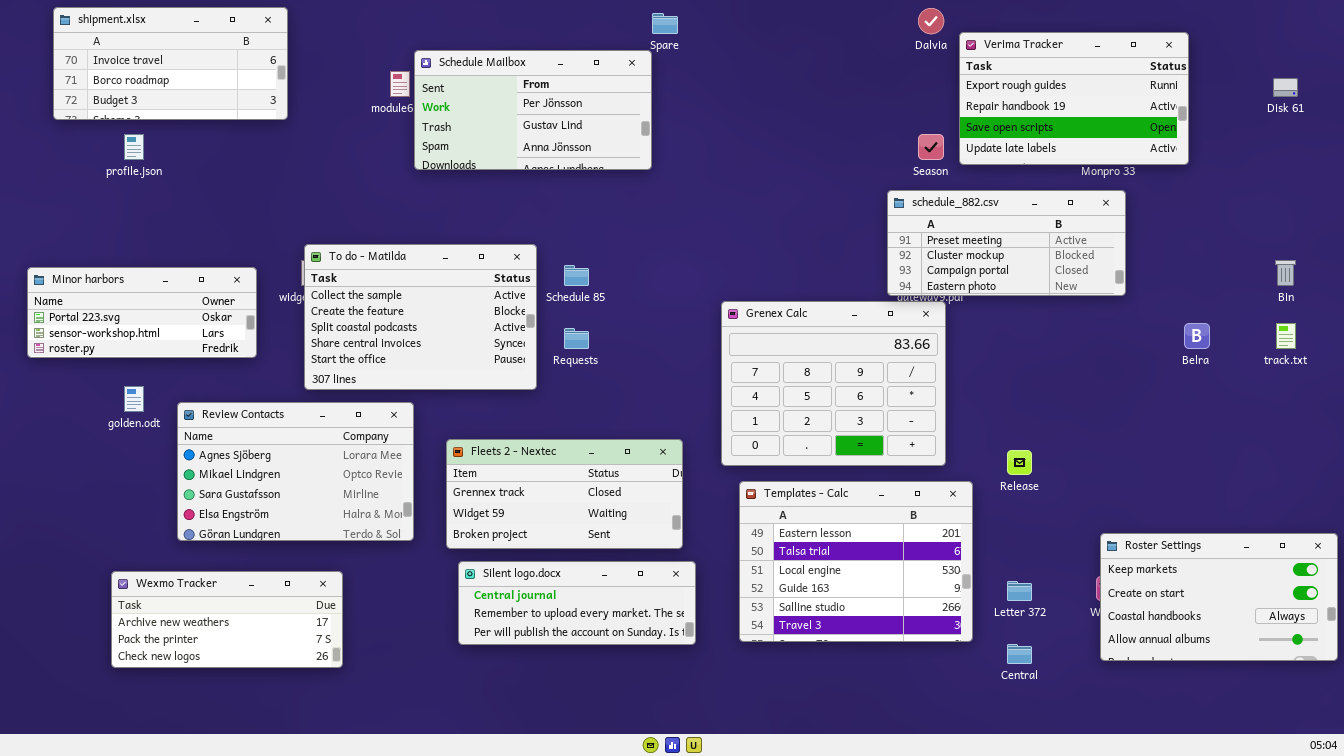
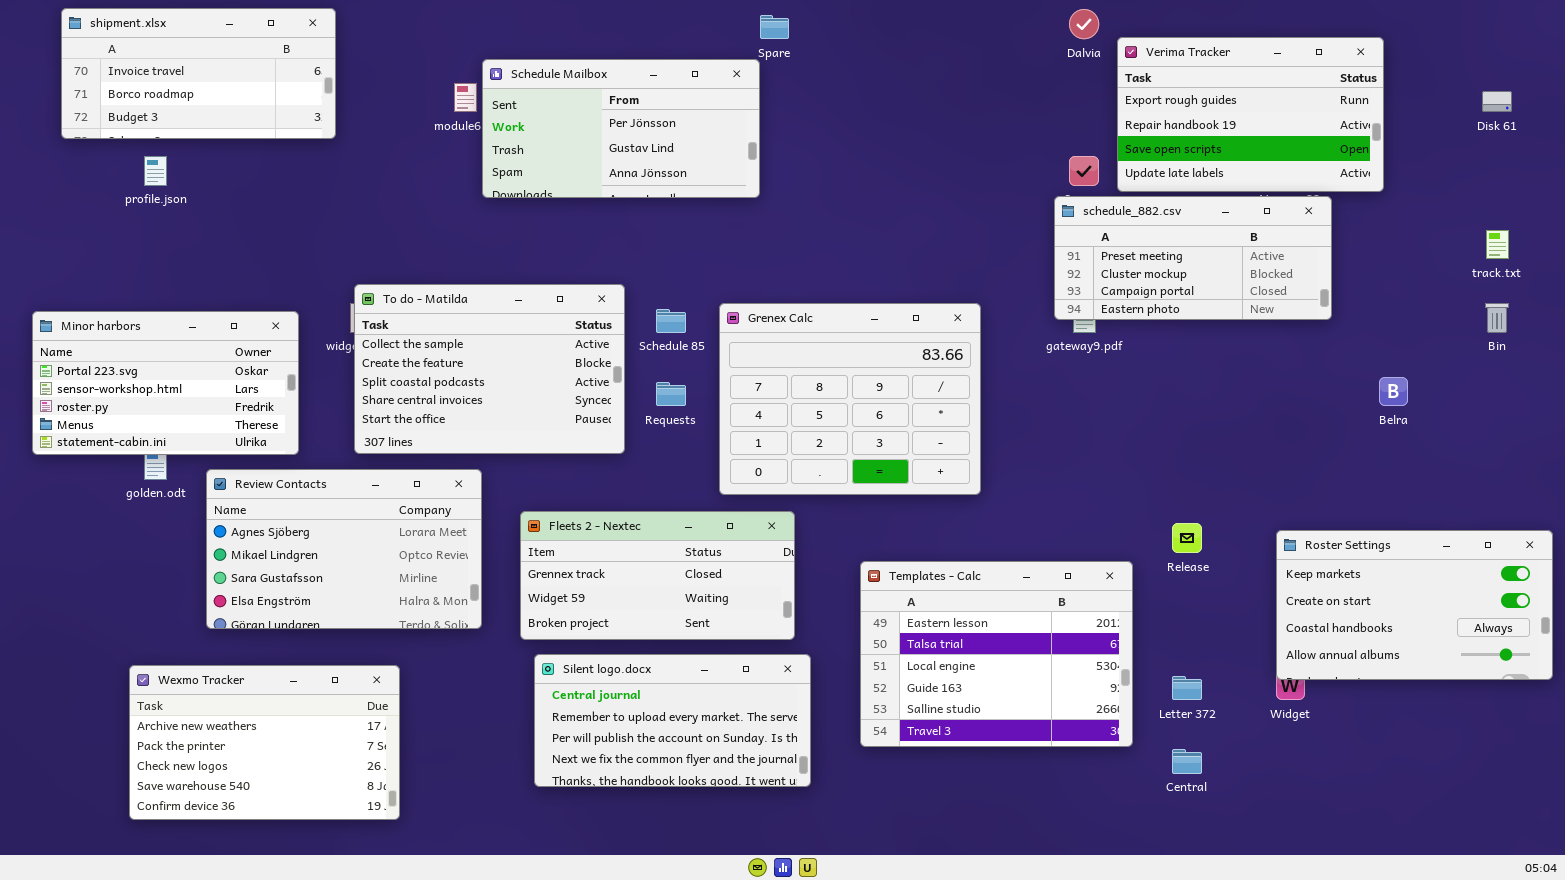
schedule_882.csv: [887,190,1126,296] -> [1054,196,1332,320], moved
Minor harbors: [27,267,257,358] -> [32,311,299,455], resized
Grenex Calc: [721,301,946,466] -> [719,303,981,495], moved
track.txt: [1276,323,1296,349] -> [1486,230,1509,259], moved
Roster Settings: [1100,533,1338,661] -> [1276,530,1553,680], moved
Silent logo.docx: [458,561,696,645] -> [534,654,811,787], resized
Wexmo Tracker: [111,571,343,668] -> [129,665,400,820], resized

